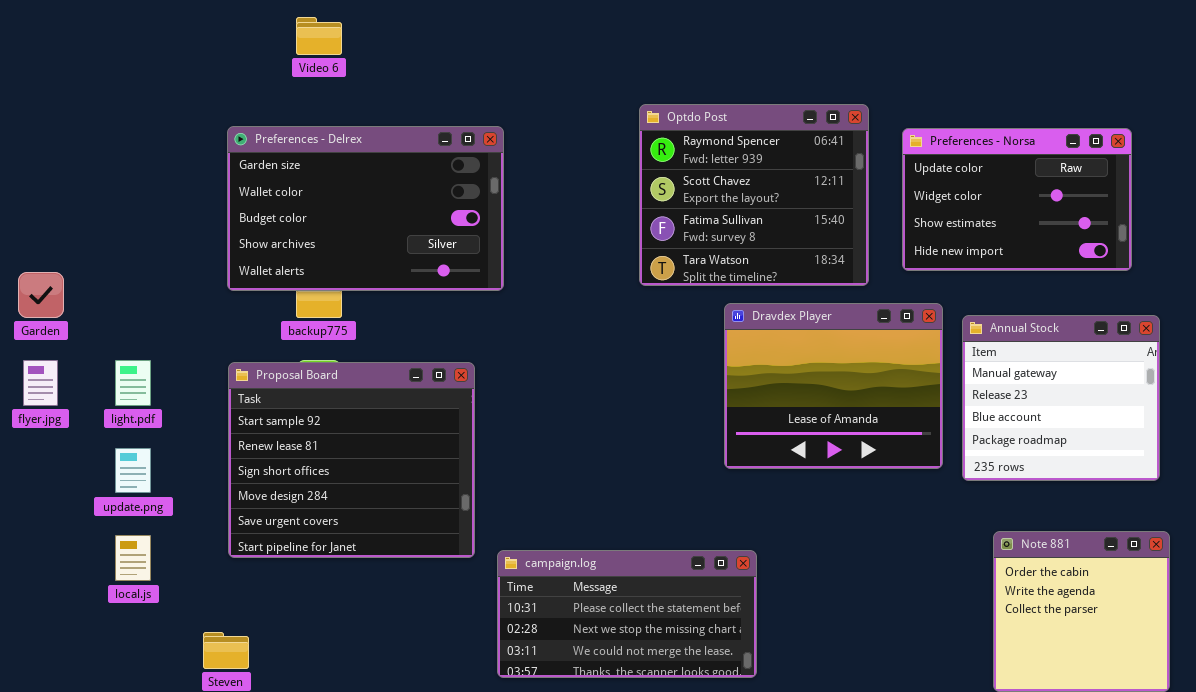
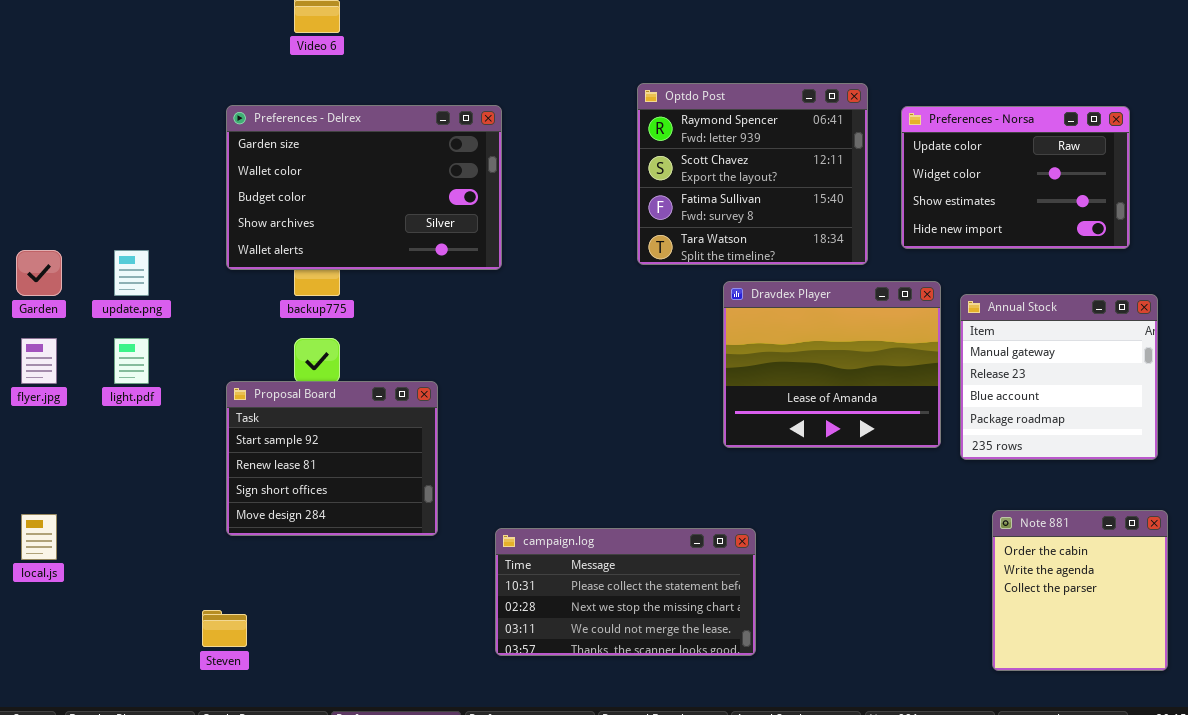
Proposal Board: [228,362,475,558] -> [226,381,438,536], resized
update.png: [115,448,151,493] -> [114,250,149,296], moved
local.js: [115,535,151,581] -> [21,514,57,560], moved

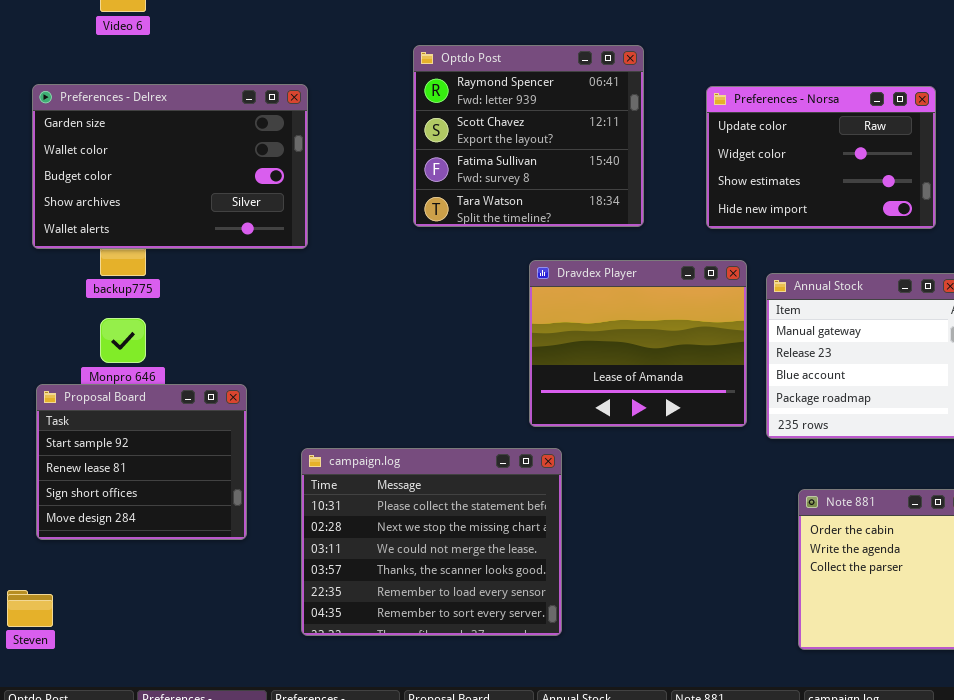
Optdo Post: [637,83,868,265] -> [413,45,644,227], moved
Proposal Board: [226,381,438,536] -> [36,384,247,540], moved
campaign.log: [495,528,756,656] -> [301,448,562,636], resized

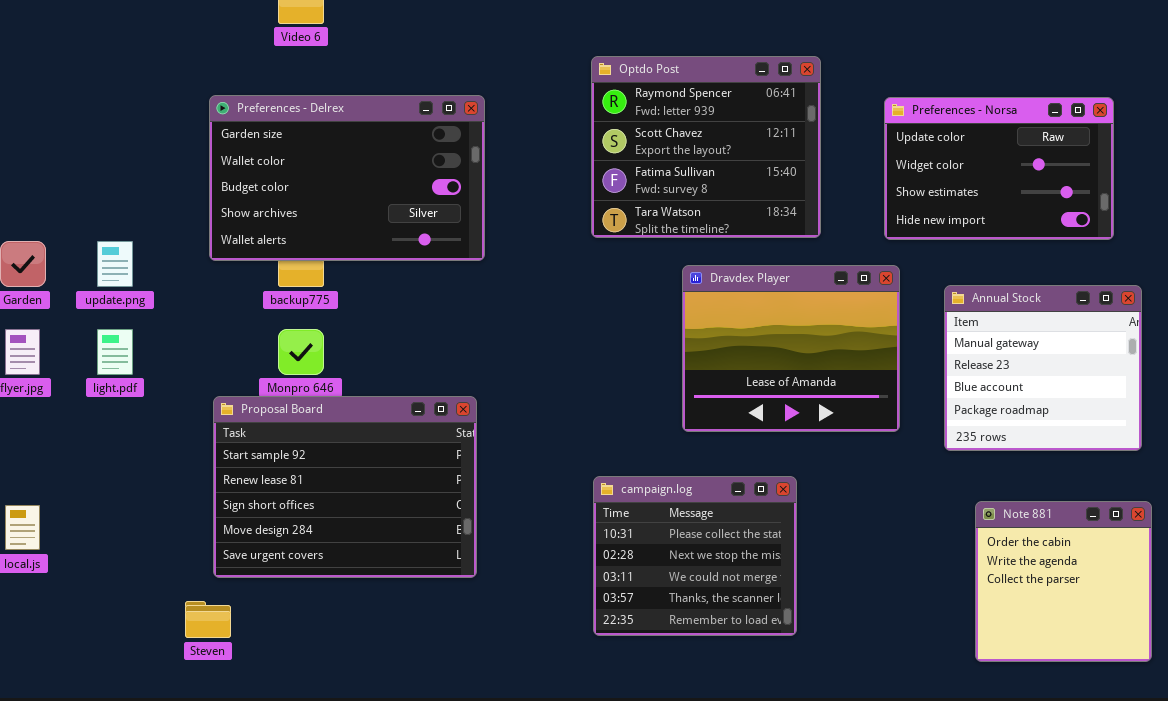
Dravdex Player: [529,260,747,427] -> [682,265,900,432], moved
Proposal Board: [36,384,247,540] -> [213,396,477,578], resized
campaign.log: [301,448,562,636] -> [593,476,797,636], moved, resized

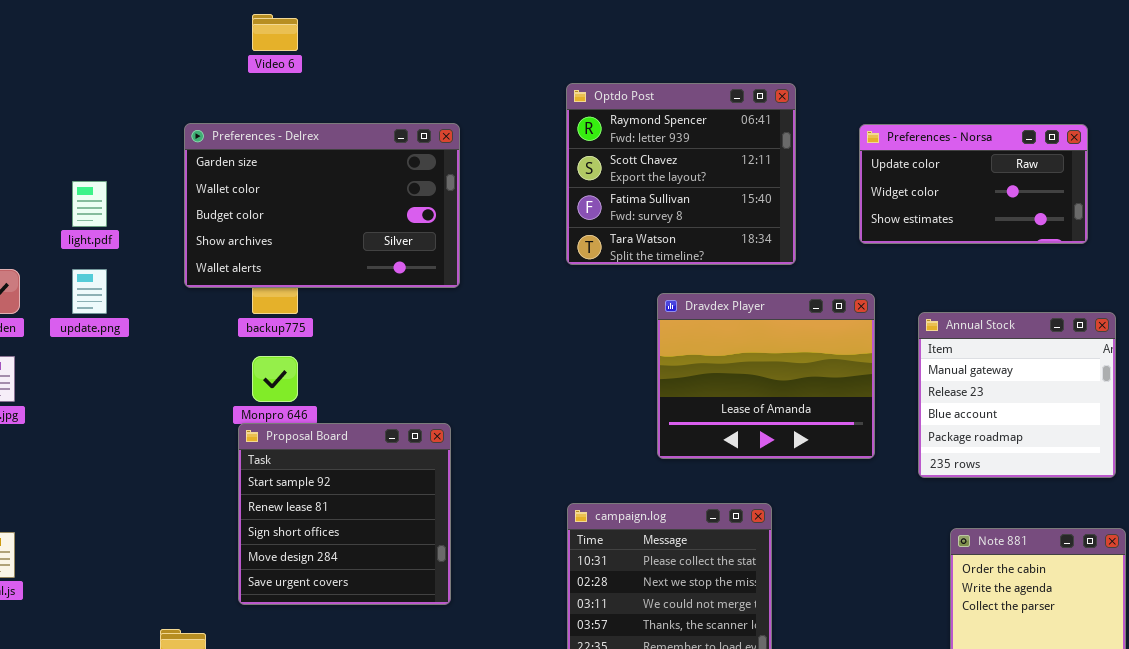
Preferences - Norsa: [884,97,1114,240] -> [859,124,1088,244], resized
light.pdf: [97,329,133,375] -> [72,181,107,227], moved
Proposal Board: [213,396,477,578] -> [238,423,451,605], resized

